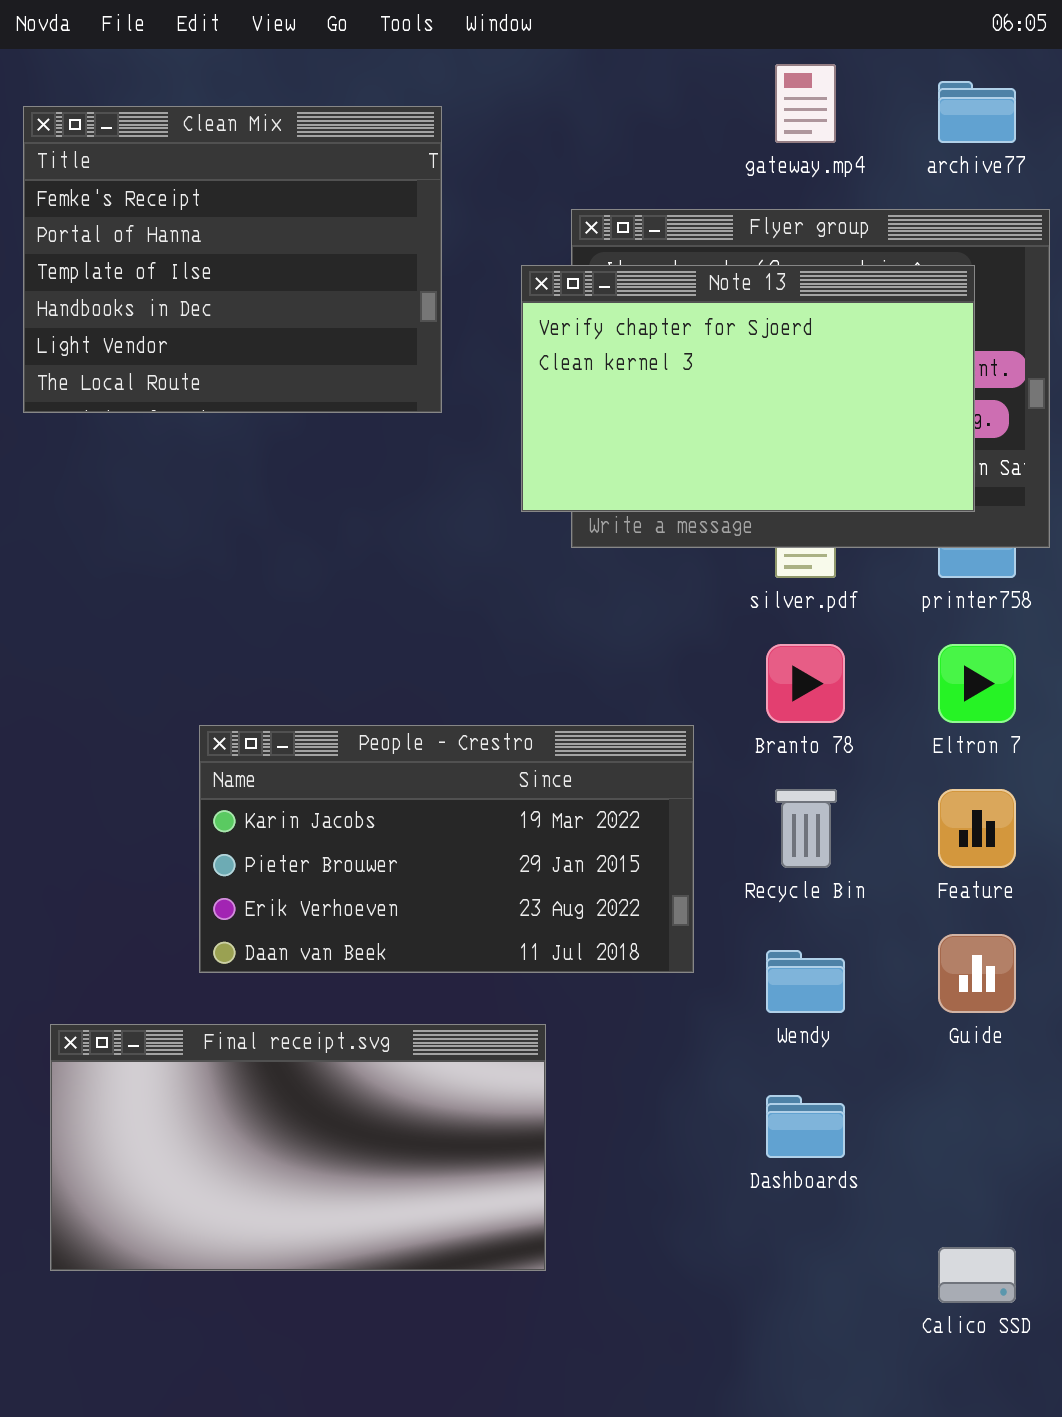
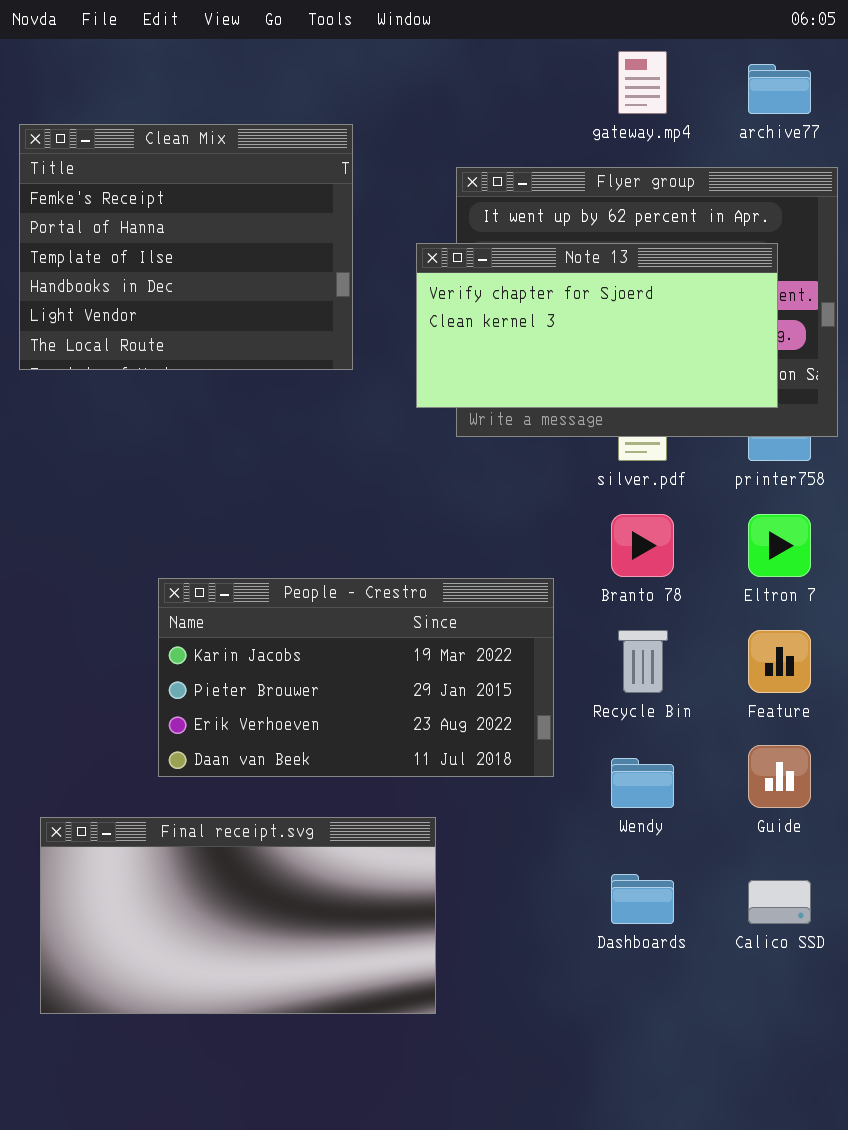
Clean Mix: [23,106,442,413] -> [19,124,353,370], moved
Note 13: [521,265,975,512] -> [416,243,778,408], resized
Calico SSD: [938,1247,1016,1303] -> [748,880,811,924], moved

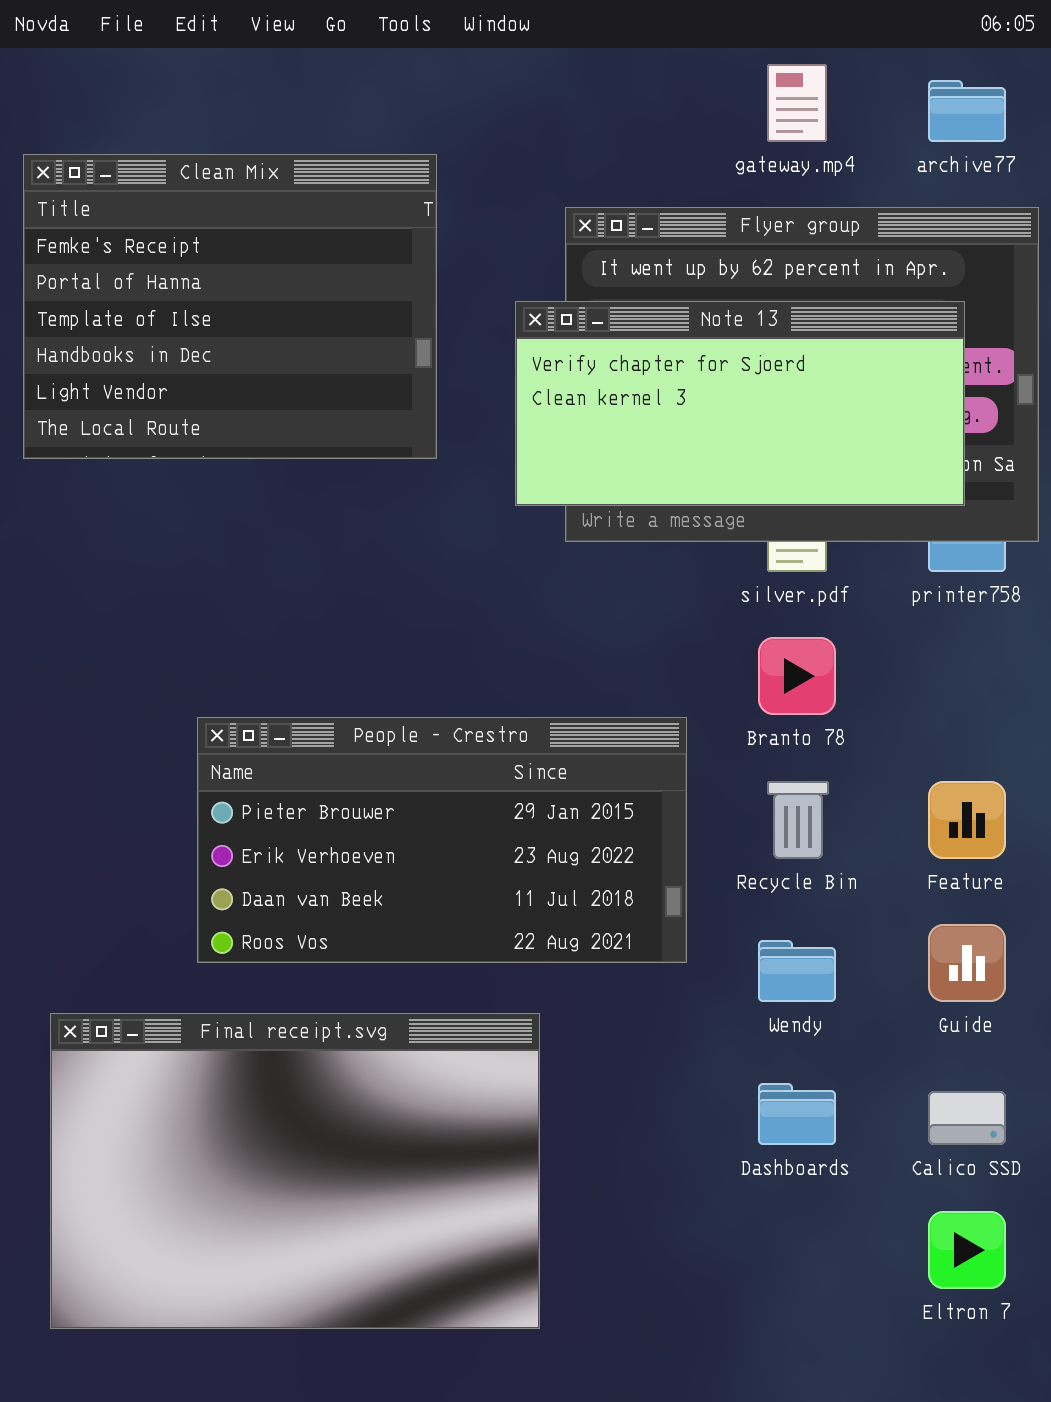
Eltron 7: [748,514,811,577] -> [928,1211,1006,1289], moved
People - Crestro: [158,578,554,777] -> [197,717,687,963], scrolled down 1 row
Final receipt.svg: [40,817,436,1014] -> [50,1013,540,1329], resized

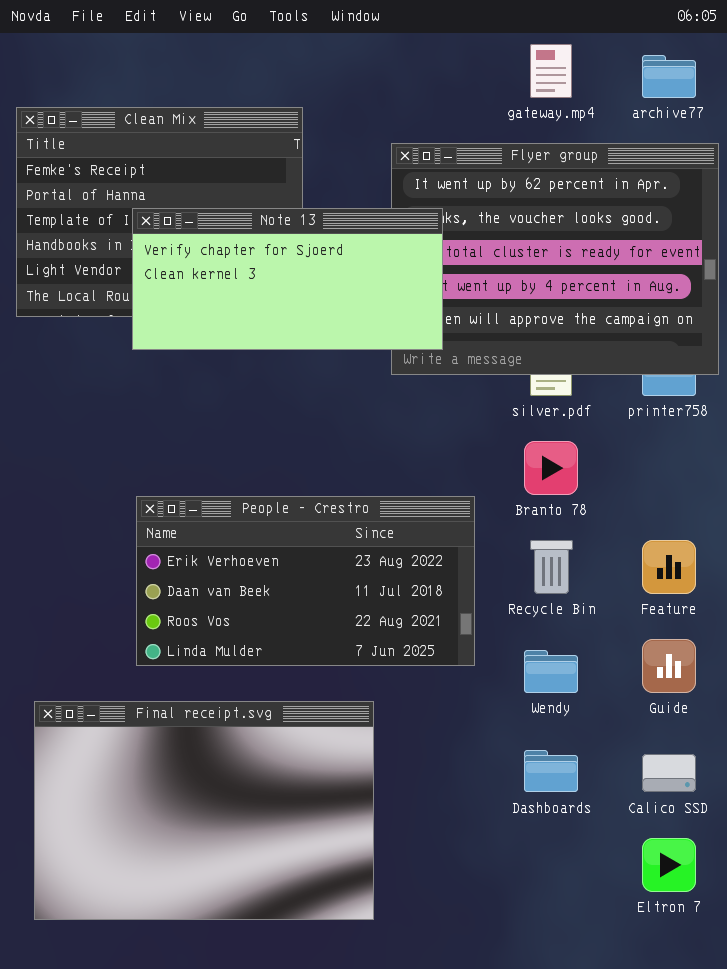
Note 13: [515,301,965,506] -> [132,208,443,350], moved
People - Crestro: [197,717,687,963] -> [136,496,475,666], scrolled down 1 row

